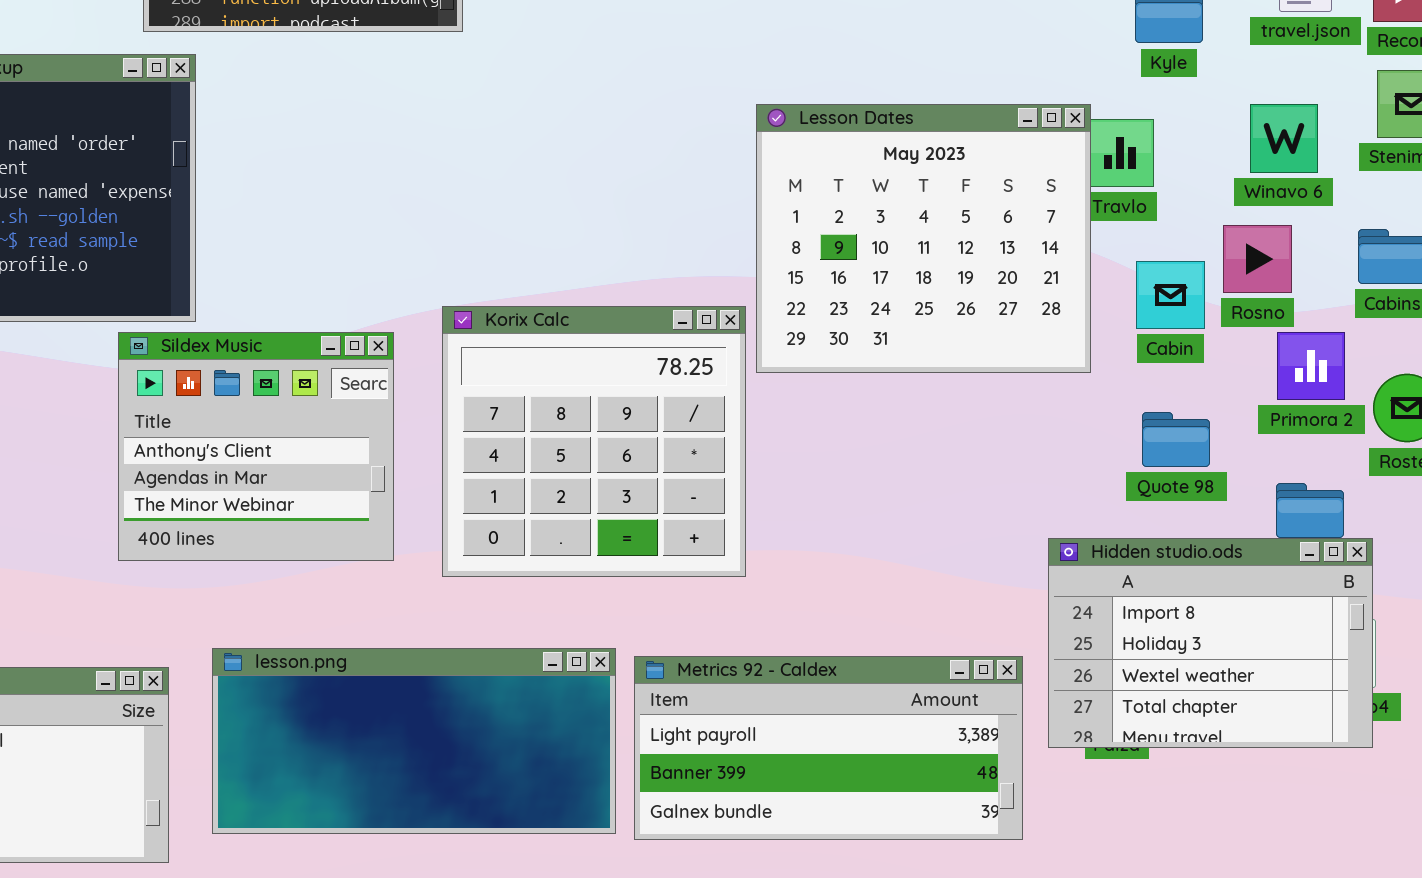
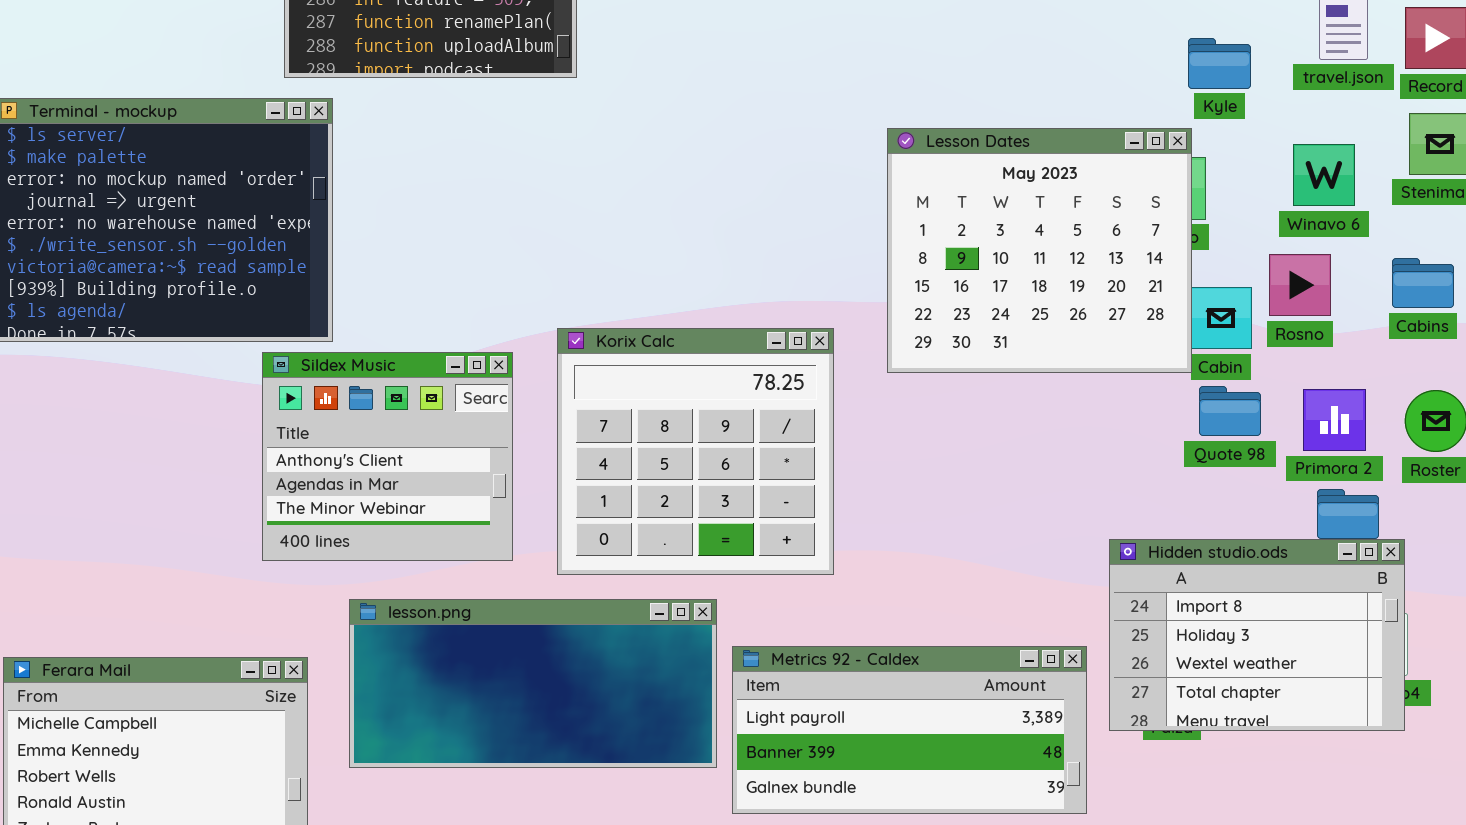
Lesson Dates: [756,104,1091,373] -> [887,128,1192,373], moved
Primora 2: [1277,332,1345,400] -> [1303,389,1366,451], moved
Quote 98: [1142,412,1210,467] -> [1199,386,1261,436], moved
lesson.png: [212,648,616,834] -> [349,599,717,768], moved

